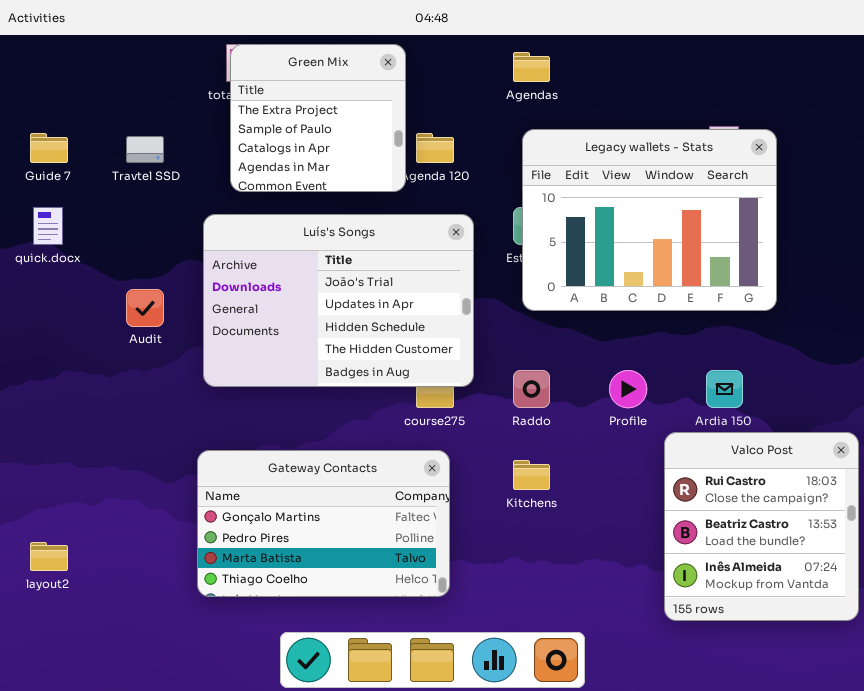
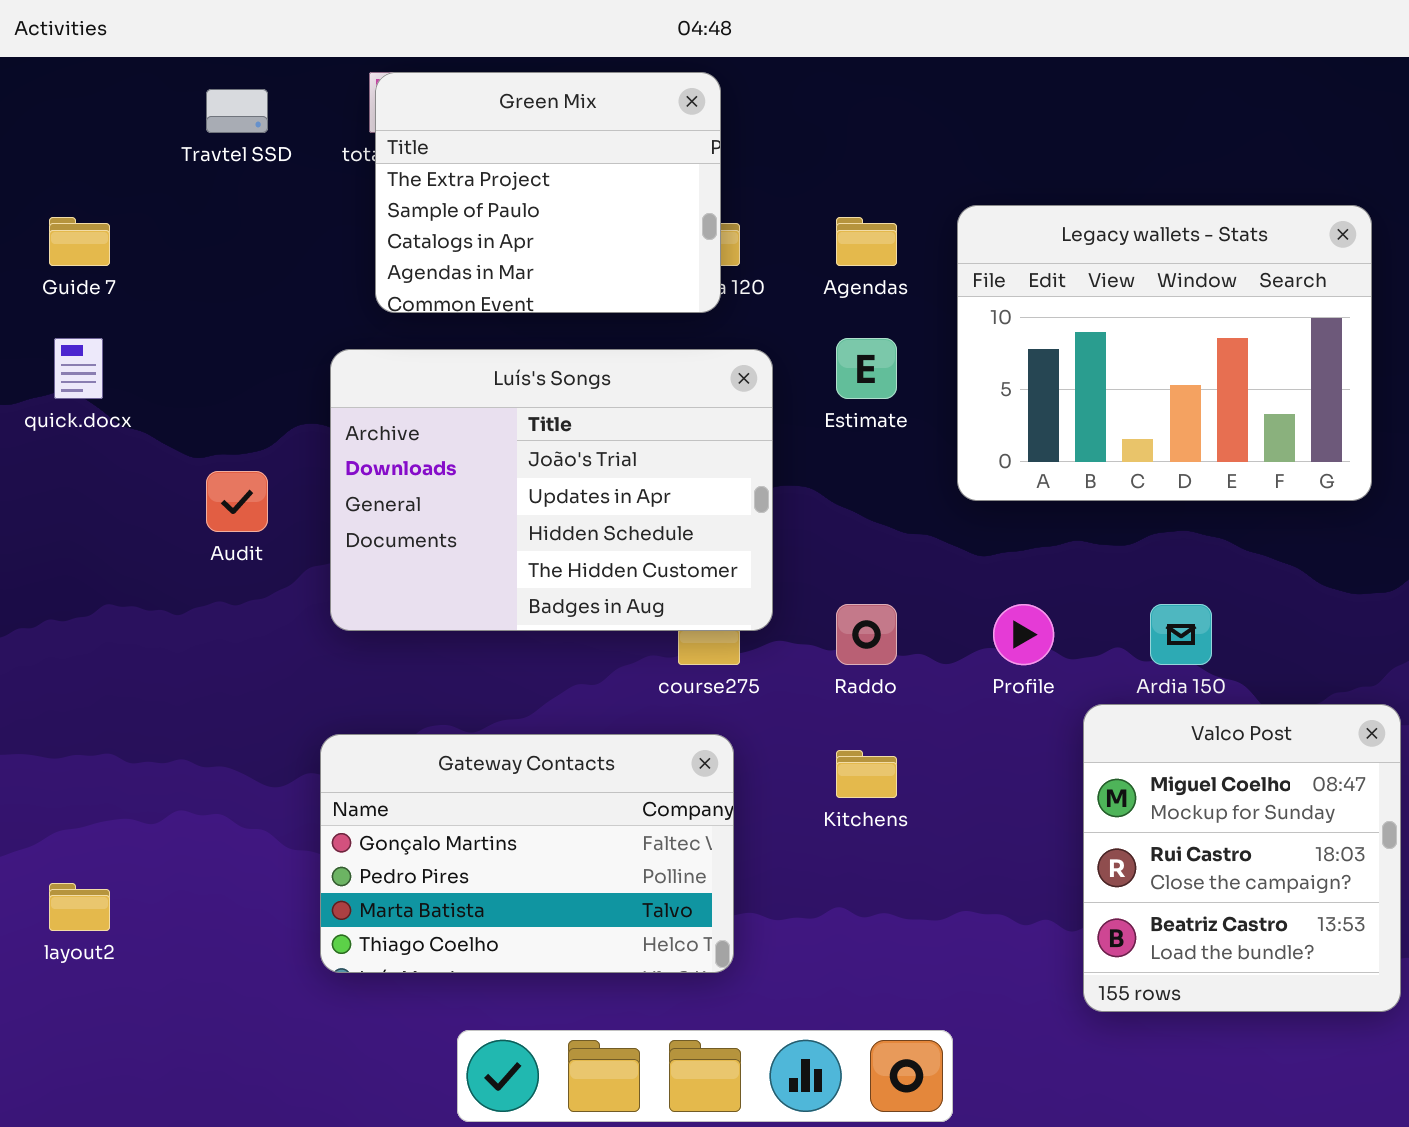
Green Mix: [230,44,406,192] -> [375,72,721,313], resized
Agendas: [513,52,550,82] -> [836,217,897,266], moved
Legacy wallets - Stats: [522,129,777,311] -> [957,205,1372,501], moved
Travtel SSD: [126,136,164,163] -> [206,89,268,133], moved
Valco Post: [664,432,859,621] -> [1083,704,1401,1012], scrolled up 1 row

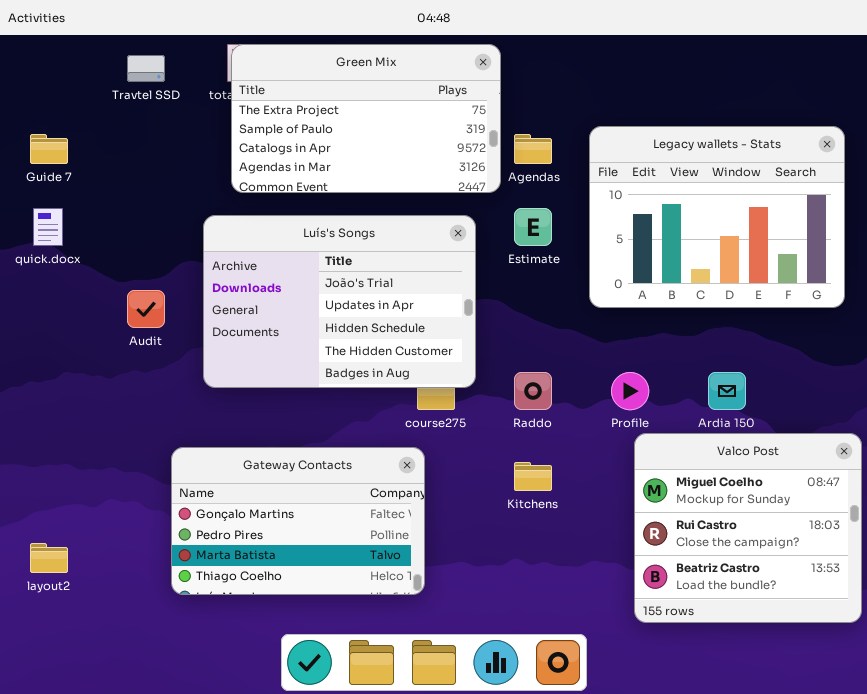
Green Mix: [375,72,721,313] -> [231,44,501,193], resized
Valco Post: [1083,704,1401,1012] -> [634,433,862,623], resized
Gateway Contacts: [320,734,734,973] -> [171,447,425,595], moved

